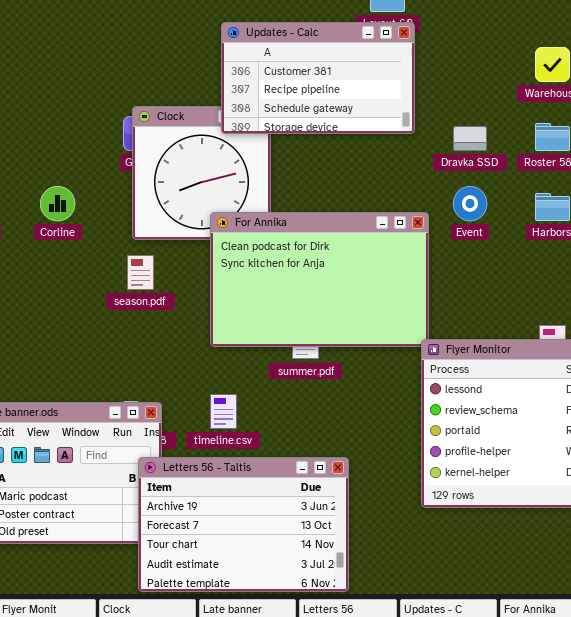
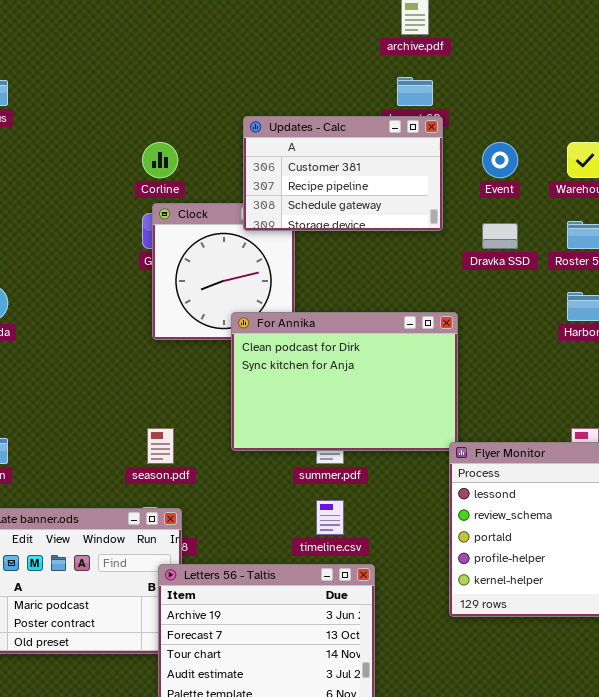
Corline: [40,186,75,221] -> [142,142,178,178], moved
Event: [453,186,487,221] -> [482,142,518,178], moved
season.pdf: [127,255,154,290] -> [147,428,174,464], moved
timeline.csv: [210,394,237,429] -> [316,500,344,535], moved

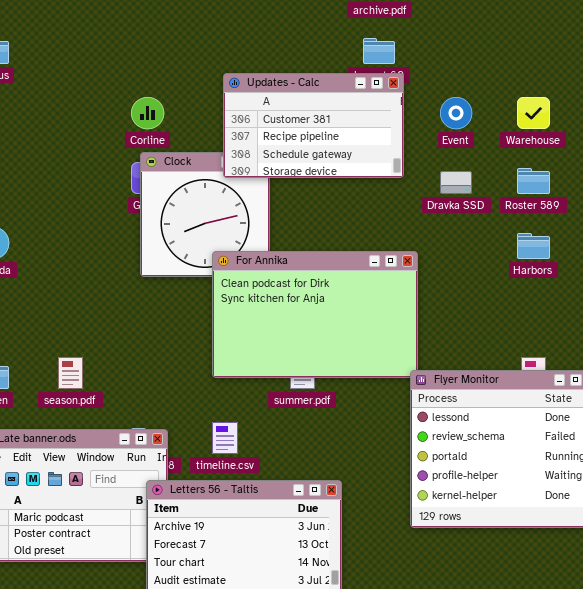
season.pdf: [147,428,174,464] -> [58,357,83,389], moved
timeline.csv: [316,500,344,535] -> [212,422,238,454], moved

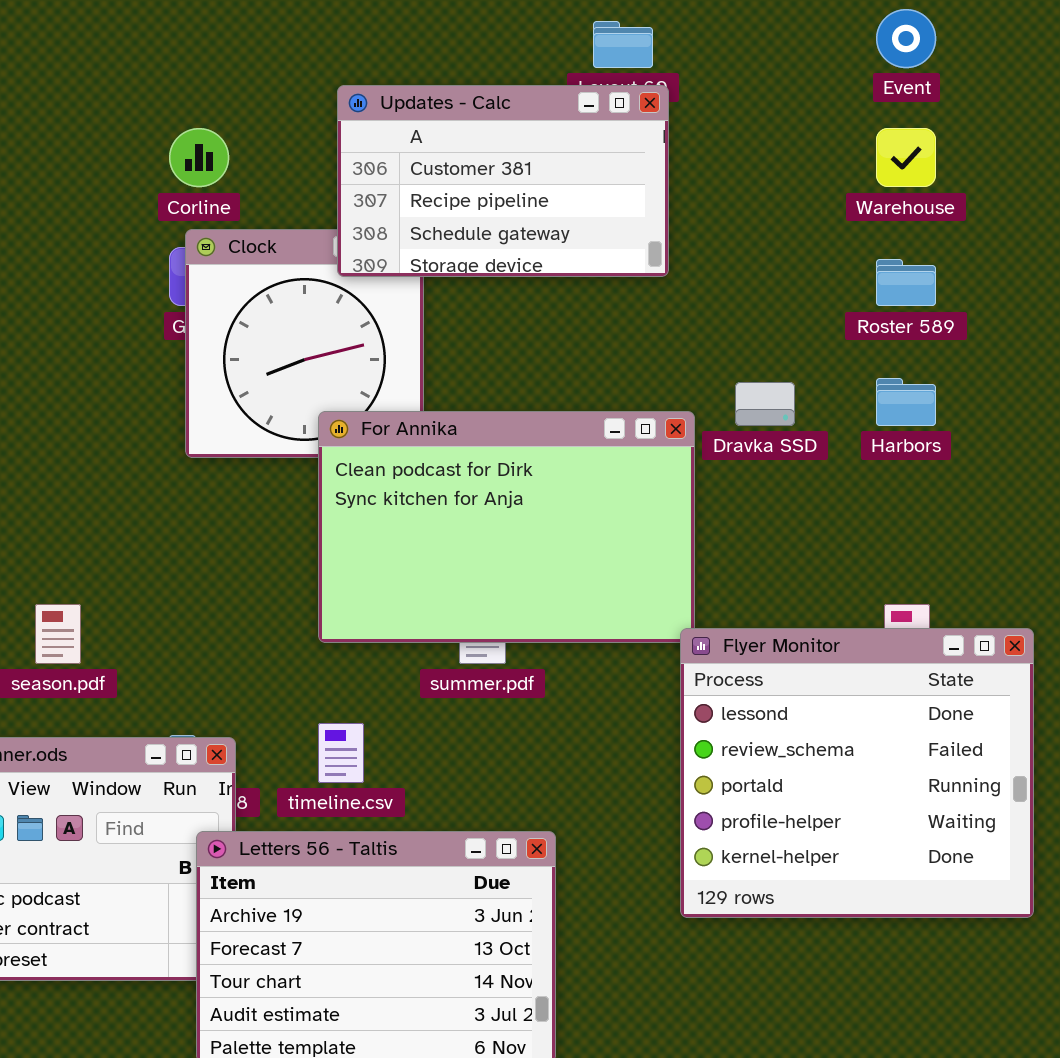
Event: [440,97,472,129] -> [876,9,936,68], moved
Dravka SSD: [440,171,472,194] -> [735,382,795,426], moved

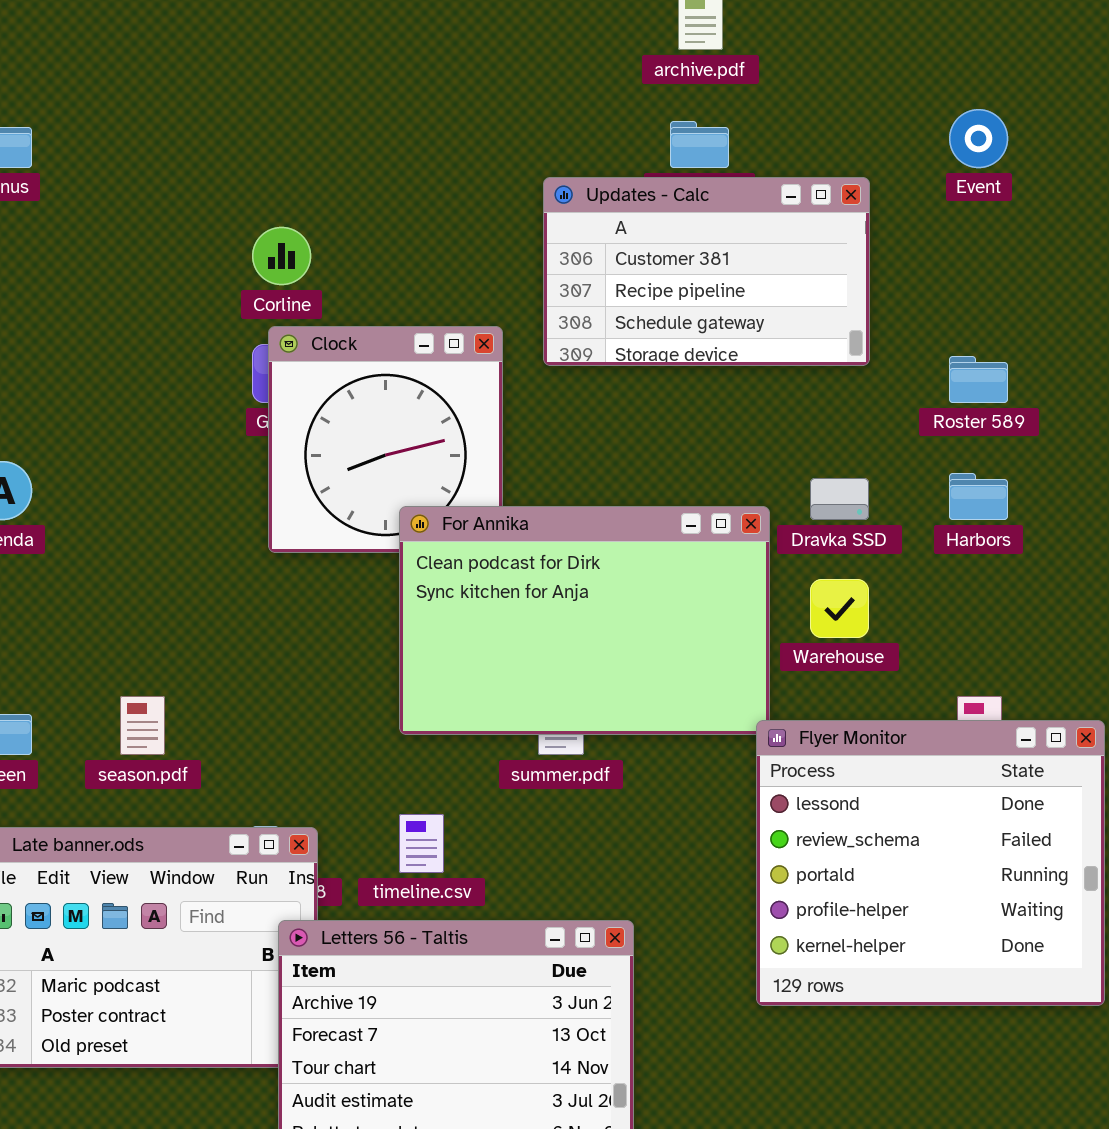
Updates - Calc: [337,85,669,277] -> [543,177,870,366], moved
Warehouse: [876,128,936,187] -> [810,579,869,638], moved

